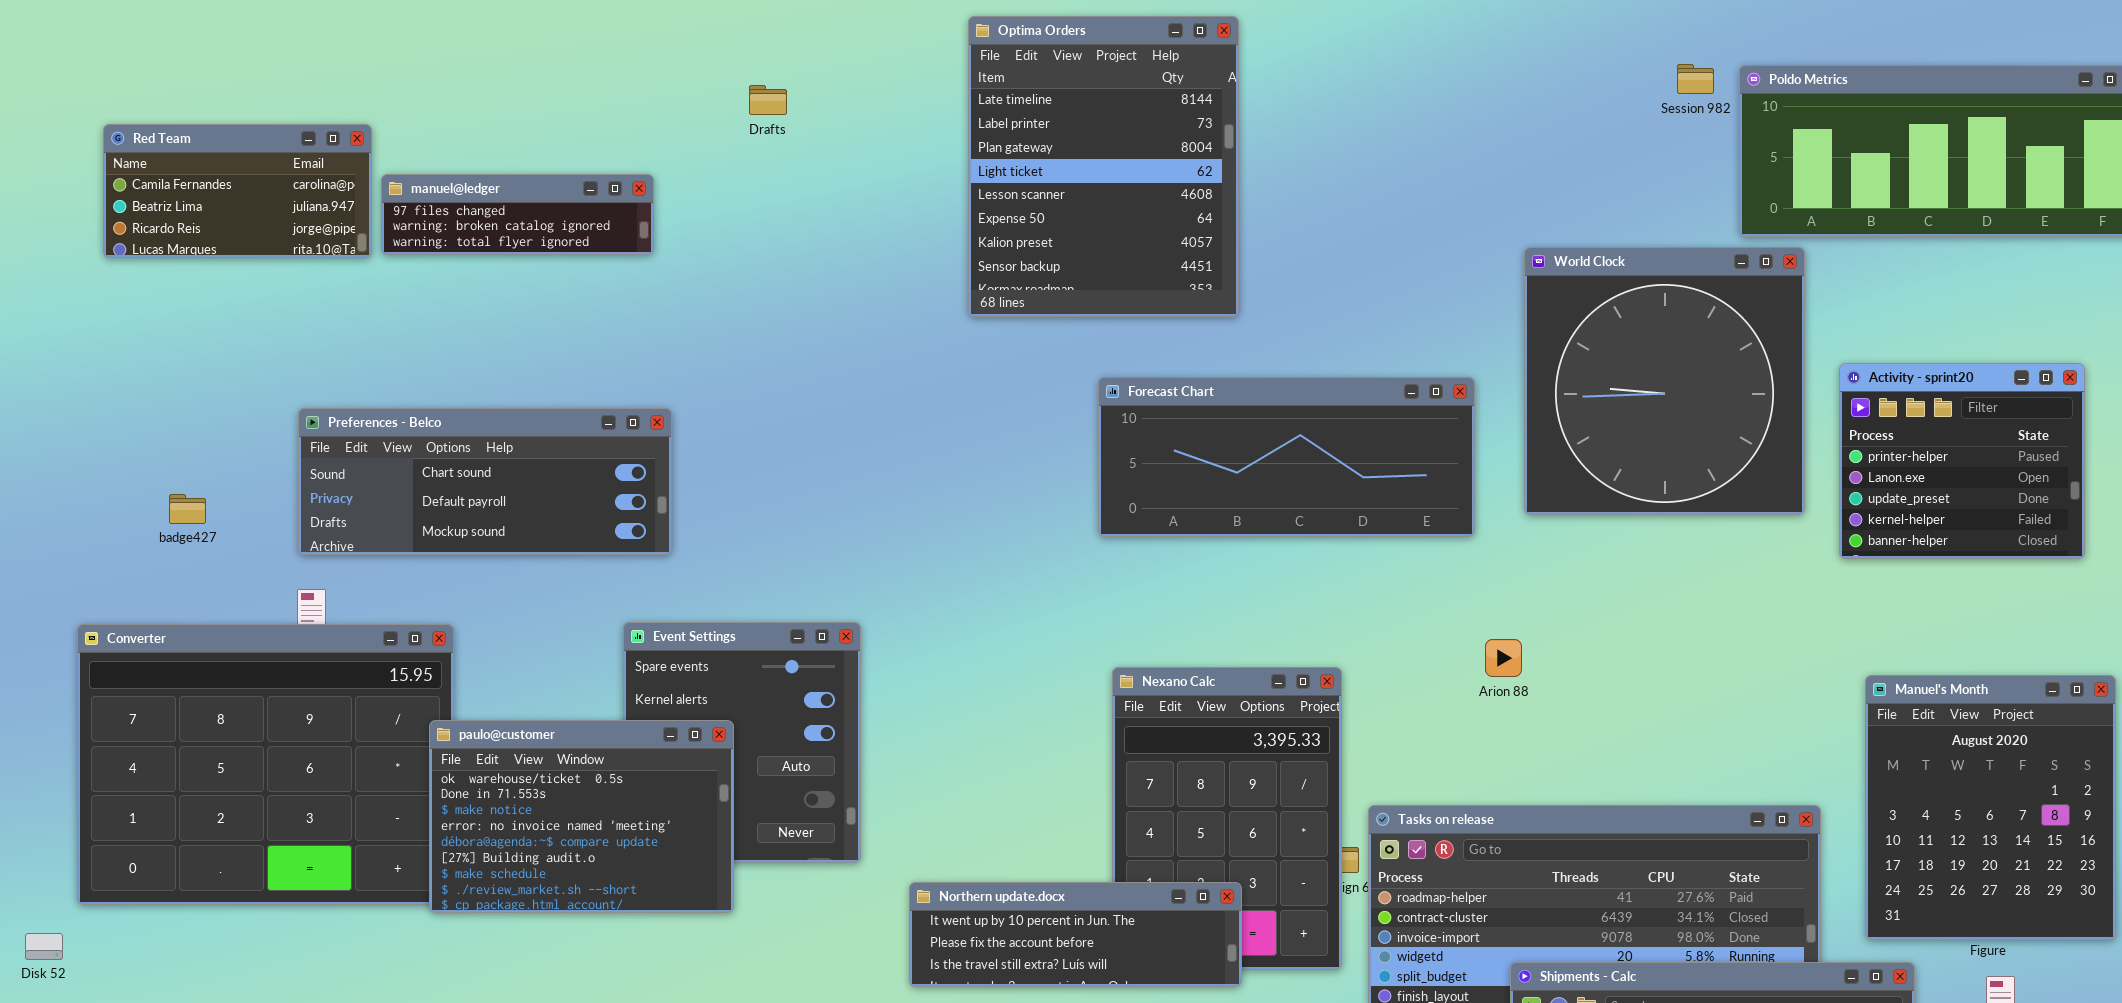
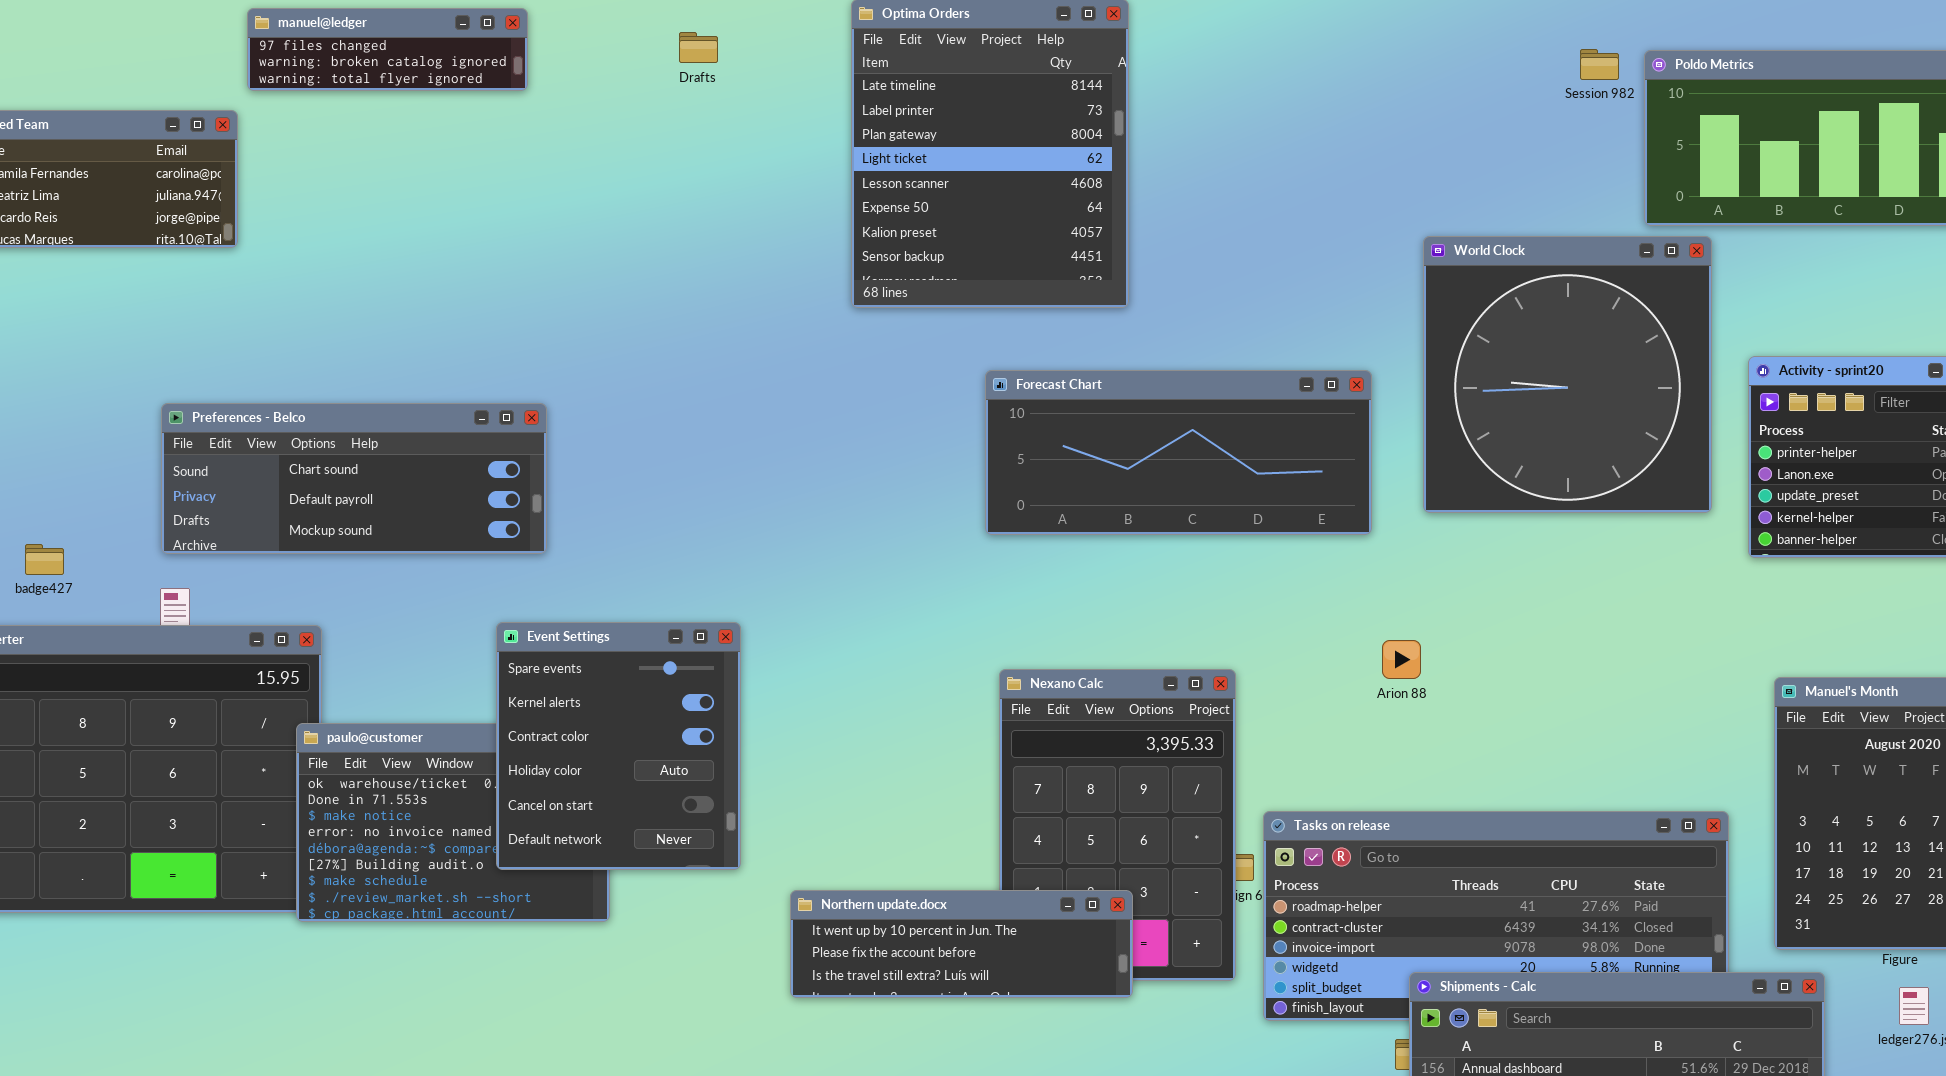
Drafts: [749,85,787,115] -> [679,32,718,63], moved
manuel@ledger: [381,174,654,255] -> [247,8,528,91], moved
badge427: [169,494,206,524] -> [25,544,64,575], moved
Event Settings: [623,622,861,863] -> [496,622,741,870], raised

